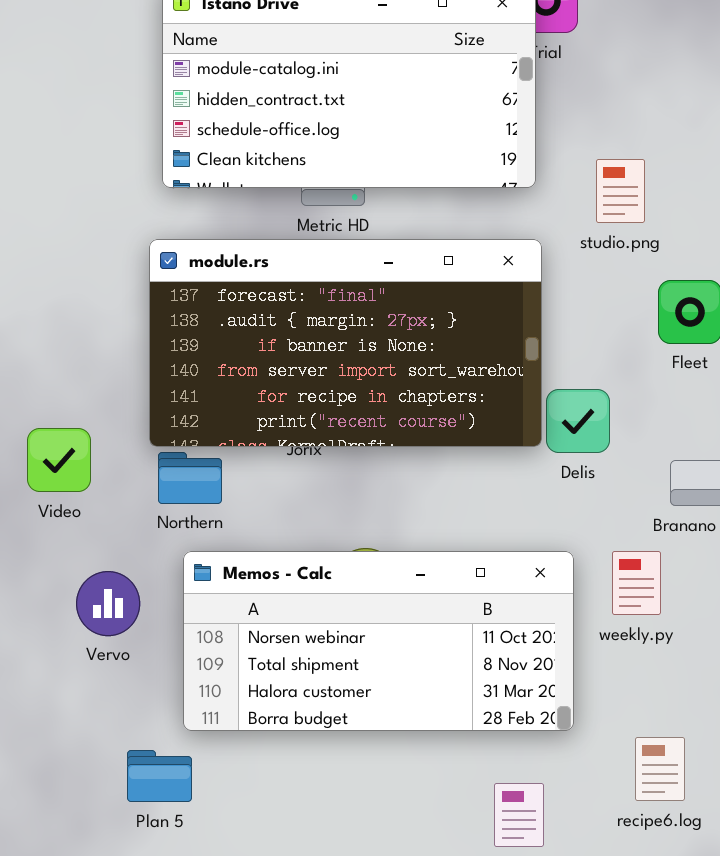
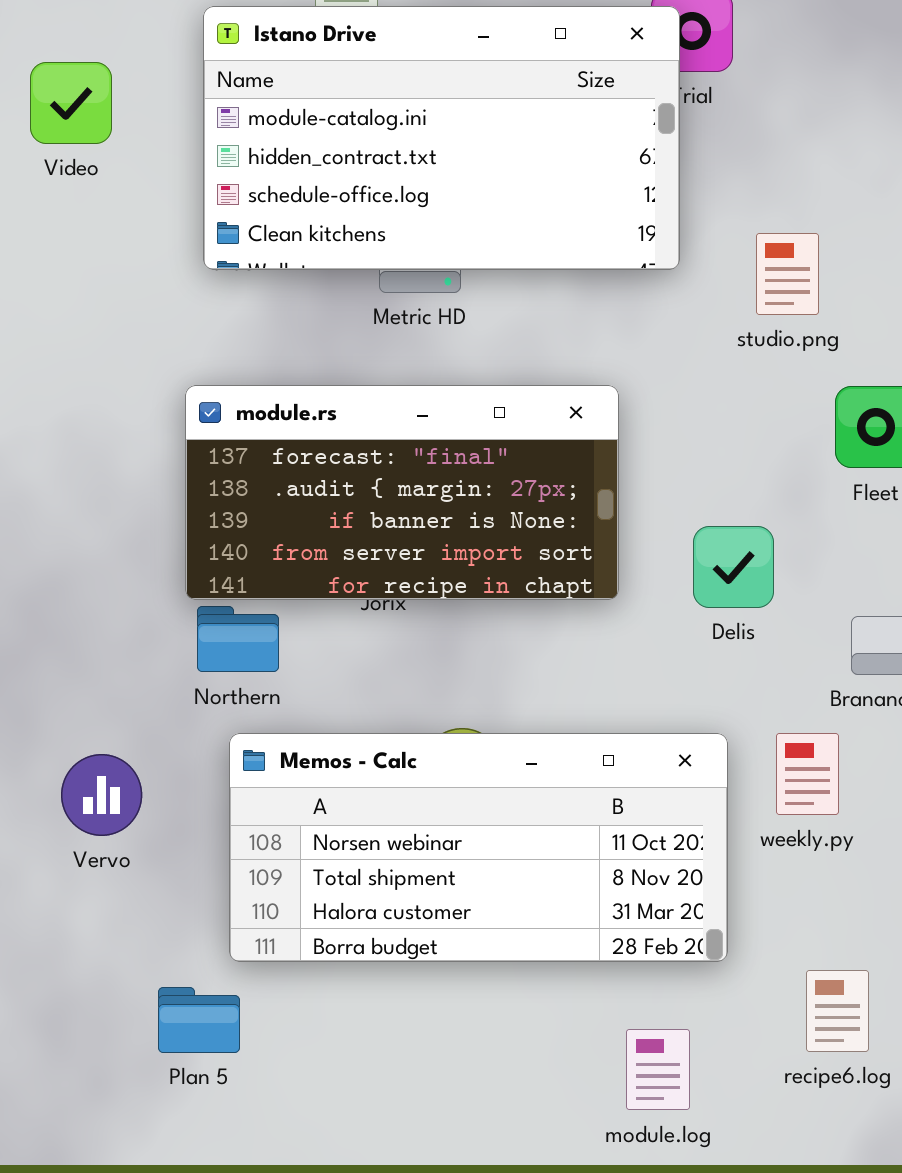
module.rs: [149,239,542,447] -> [185,385,619,600], resized
Video: [27,428,91,492] -> [30,62,112,144], moved
Vervo: [76,571,140,636] -> [61,754,142,836], moved

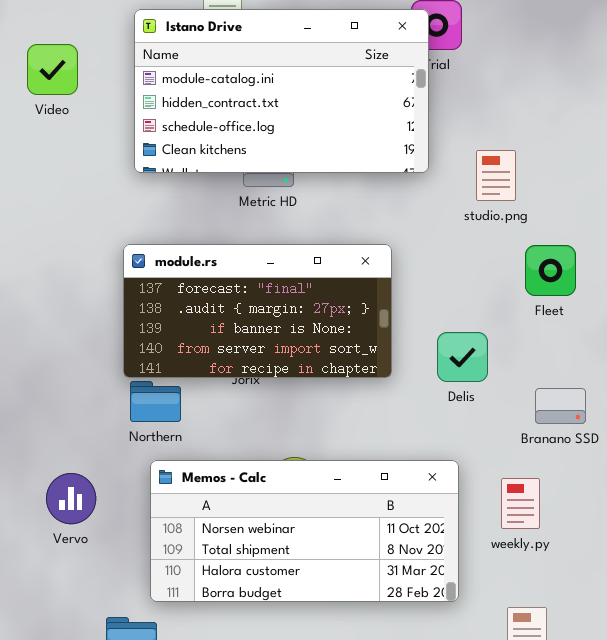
weekly.py: [776,733,839,815] -> [501,478,540,529], moved

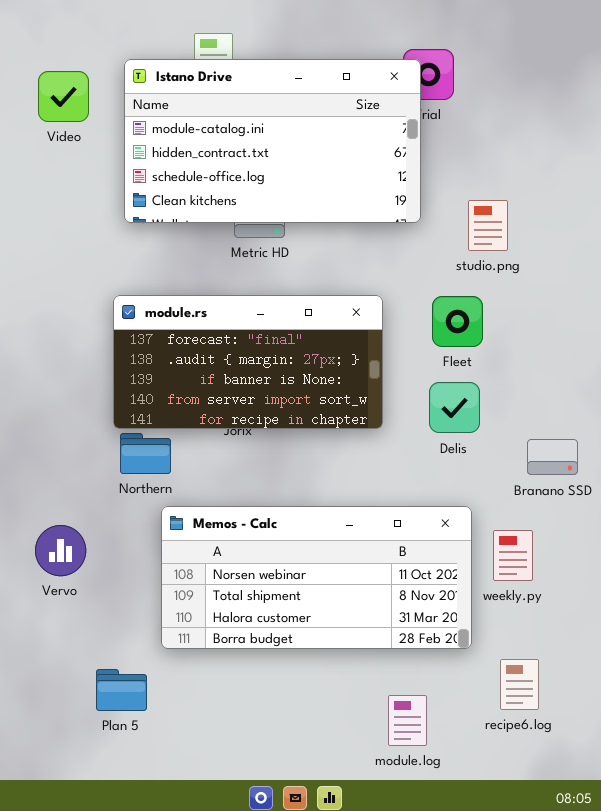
Video: [27,44,78,95] -> [38,71,89,122], moved
Fleet: [525,245,576,296] -> [432,296,483,347], moved
Memos - Calc: [150,460,459,602] -> [161,506,472,649], moved

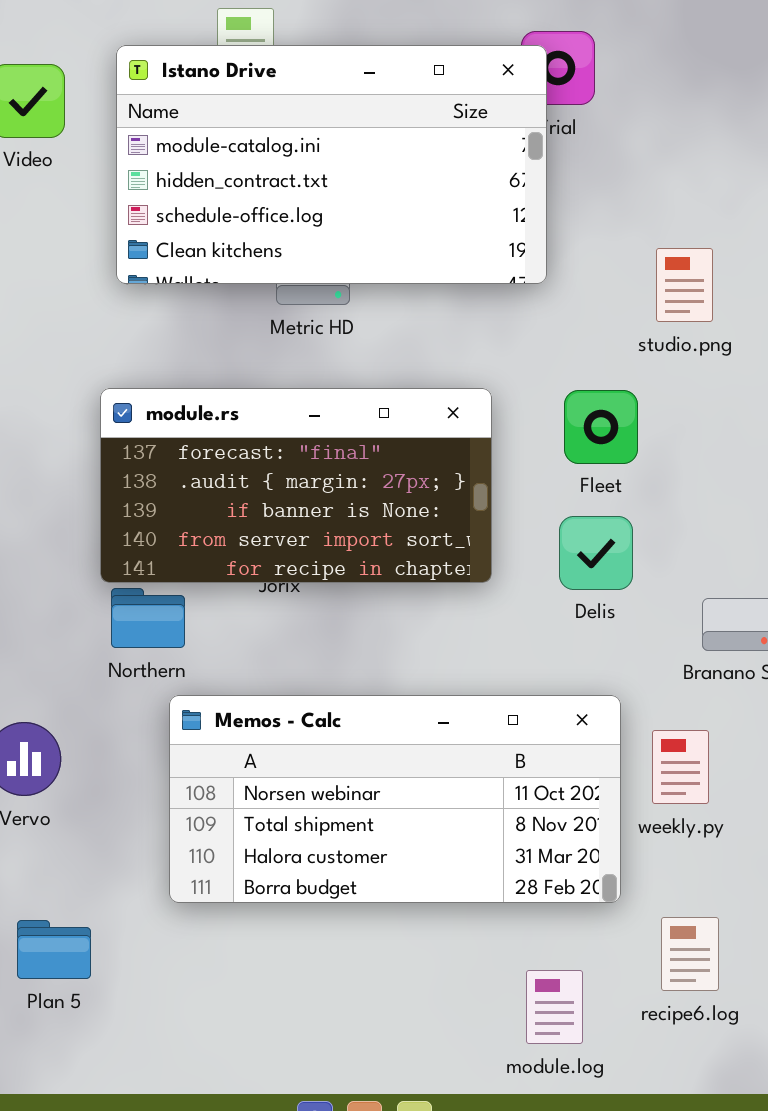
studio.png: [468,200,508,251] -> [656,248,713,322], moved
Plan 5: [96,669,147,711] -> [17,920,91,979], moved
module.log: [388,695,427,746] -> [526,970,583,1044], moved

